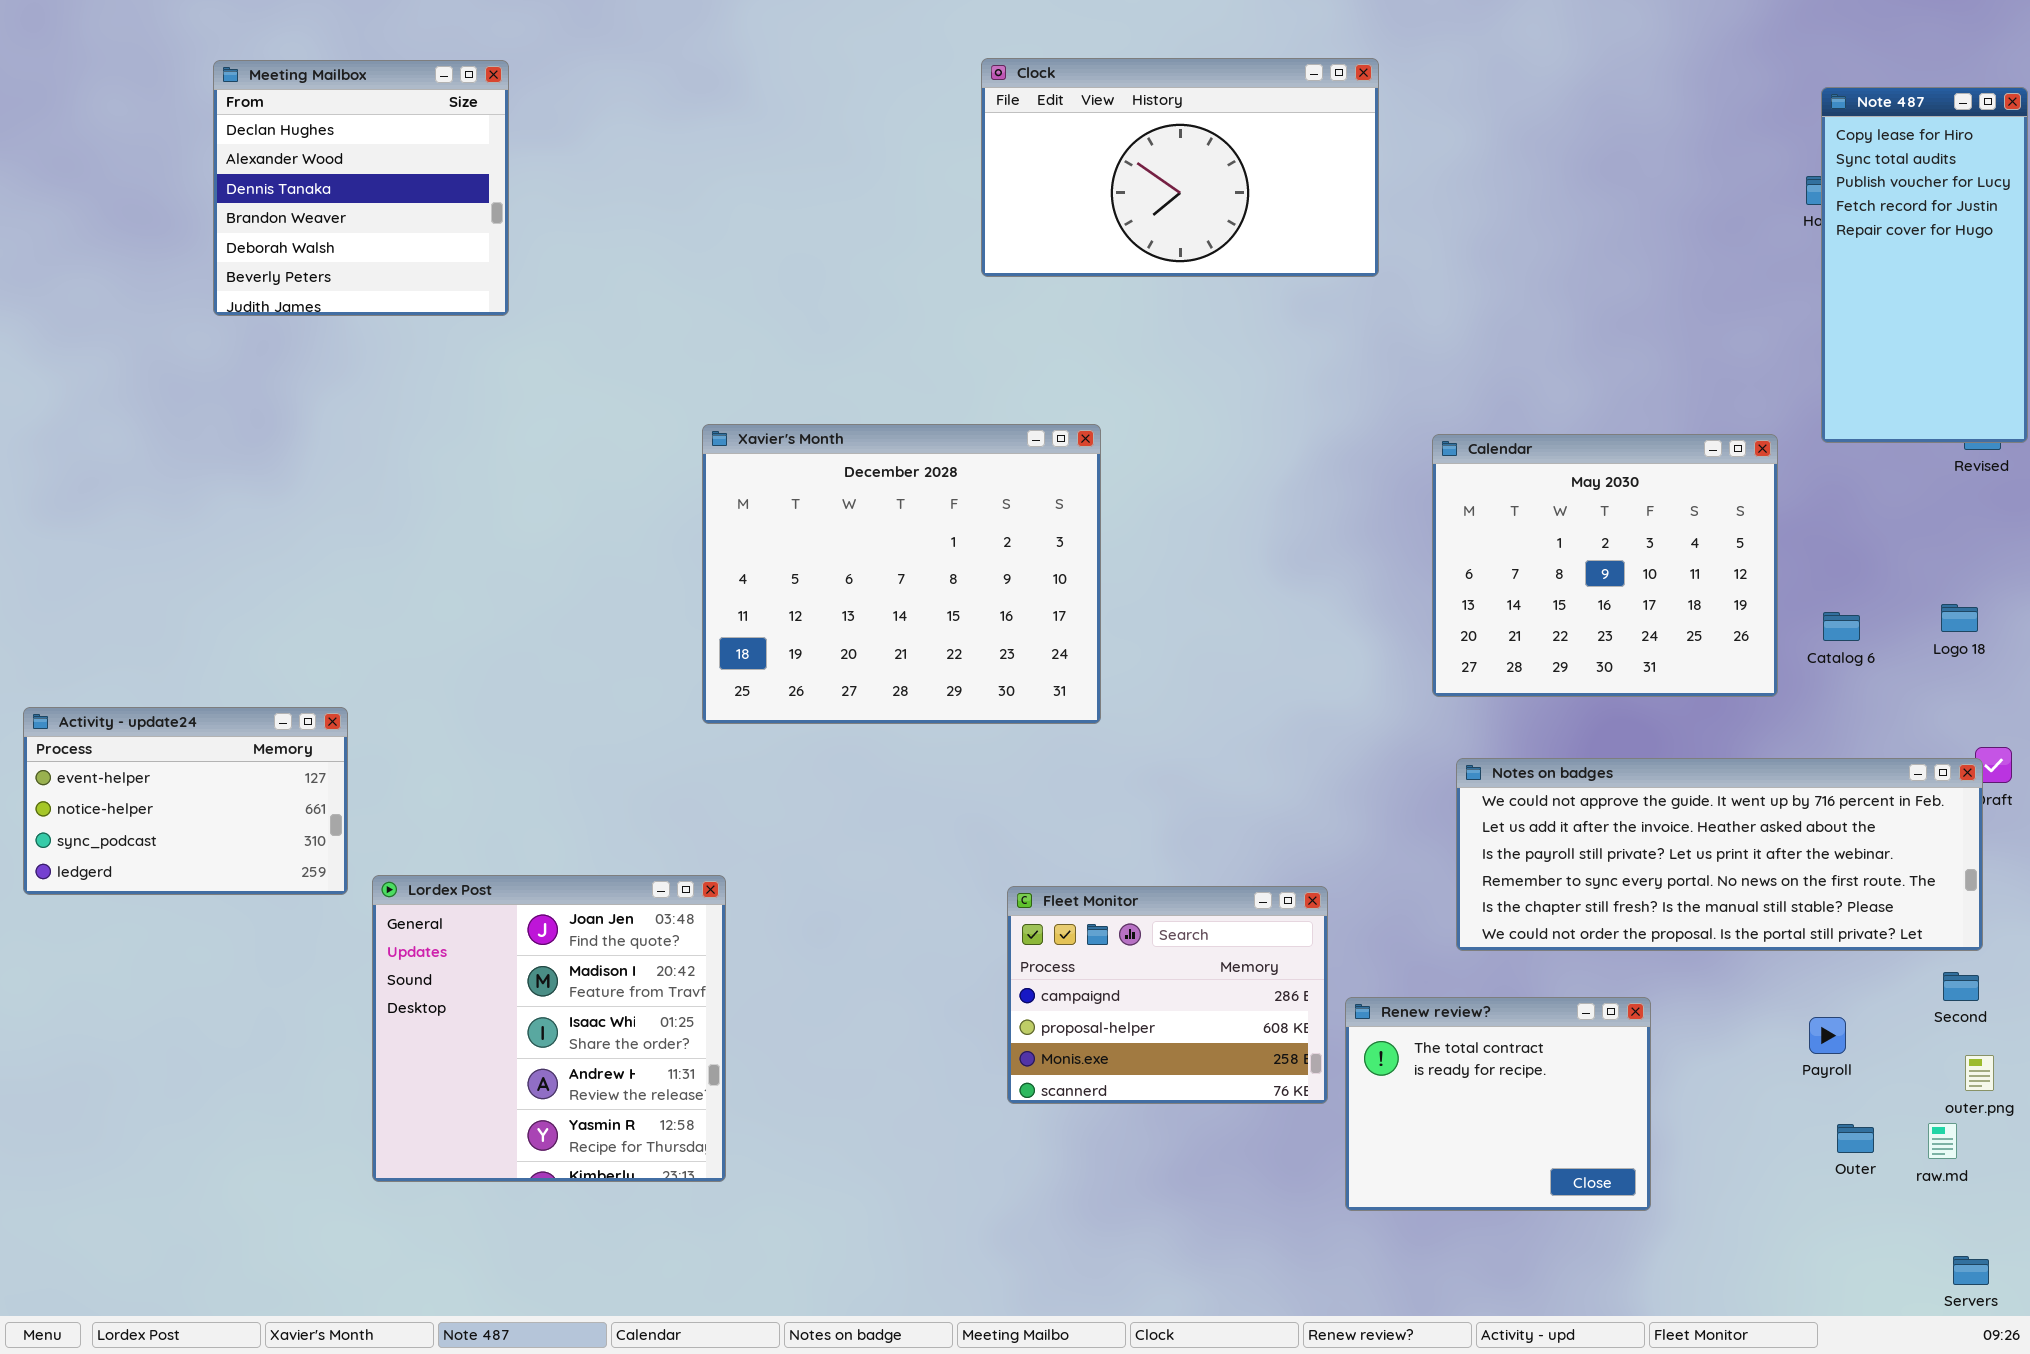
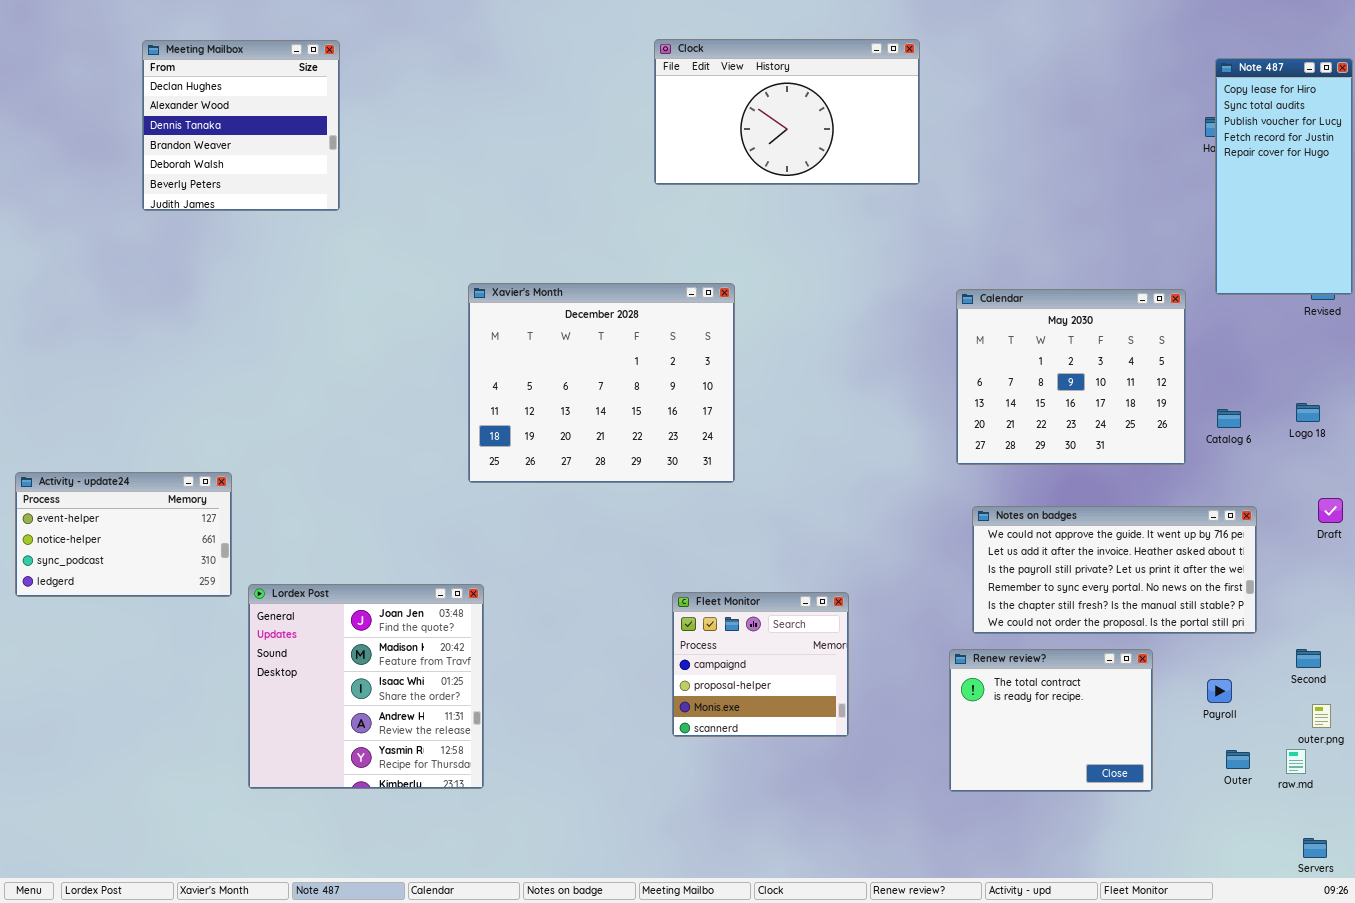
Notes on badges: [1456,758,1983,951] -> [972,506,1257,634], resized
Fleet Monitor: [1007,886,1328,1104] -> [672,592,849,737], resized
Renew review?: [1345,997,1651,1211] -> [949,649,1153,792], moved

